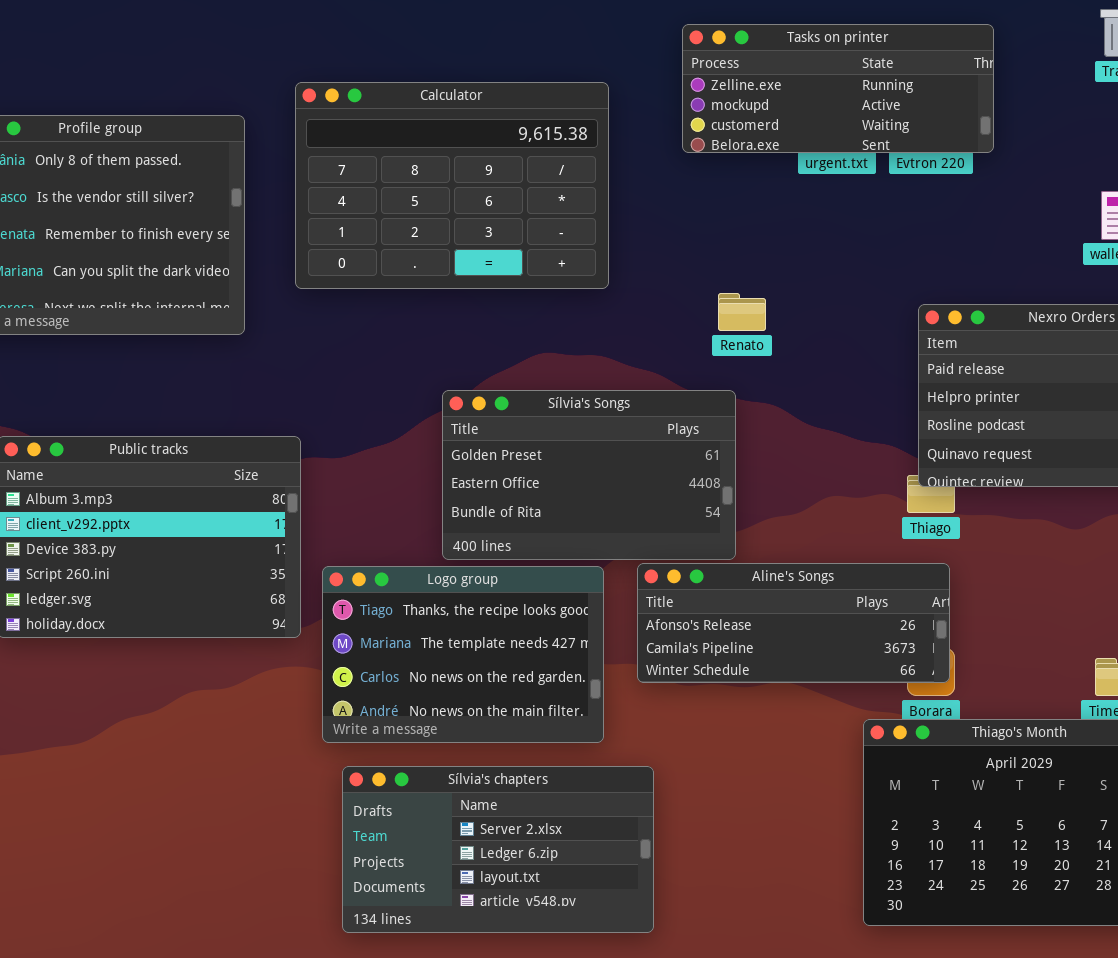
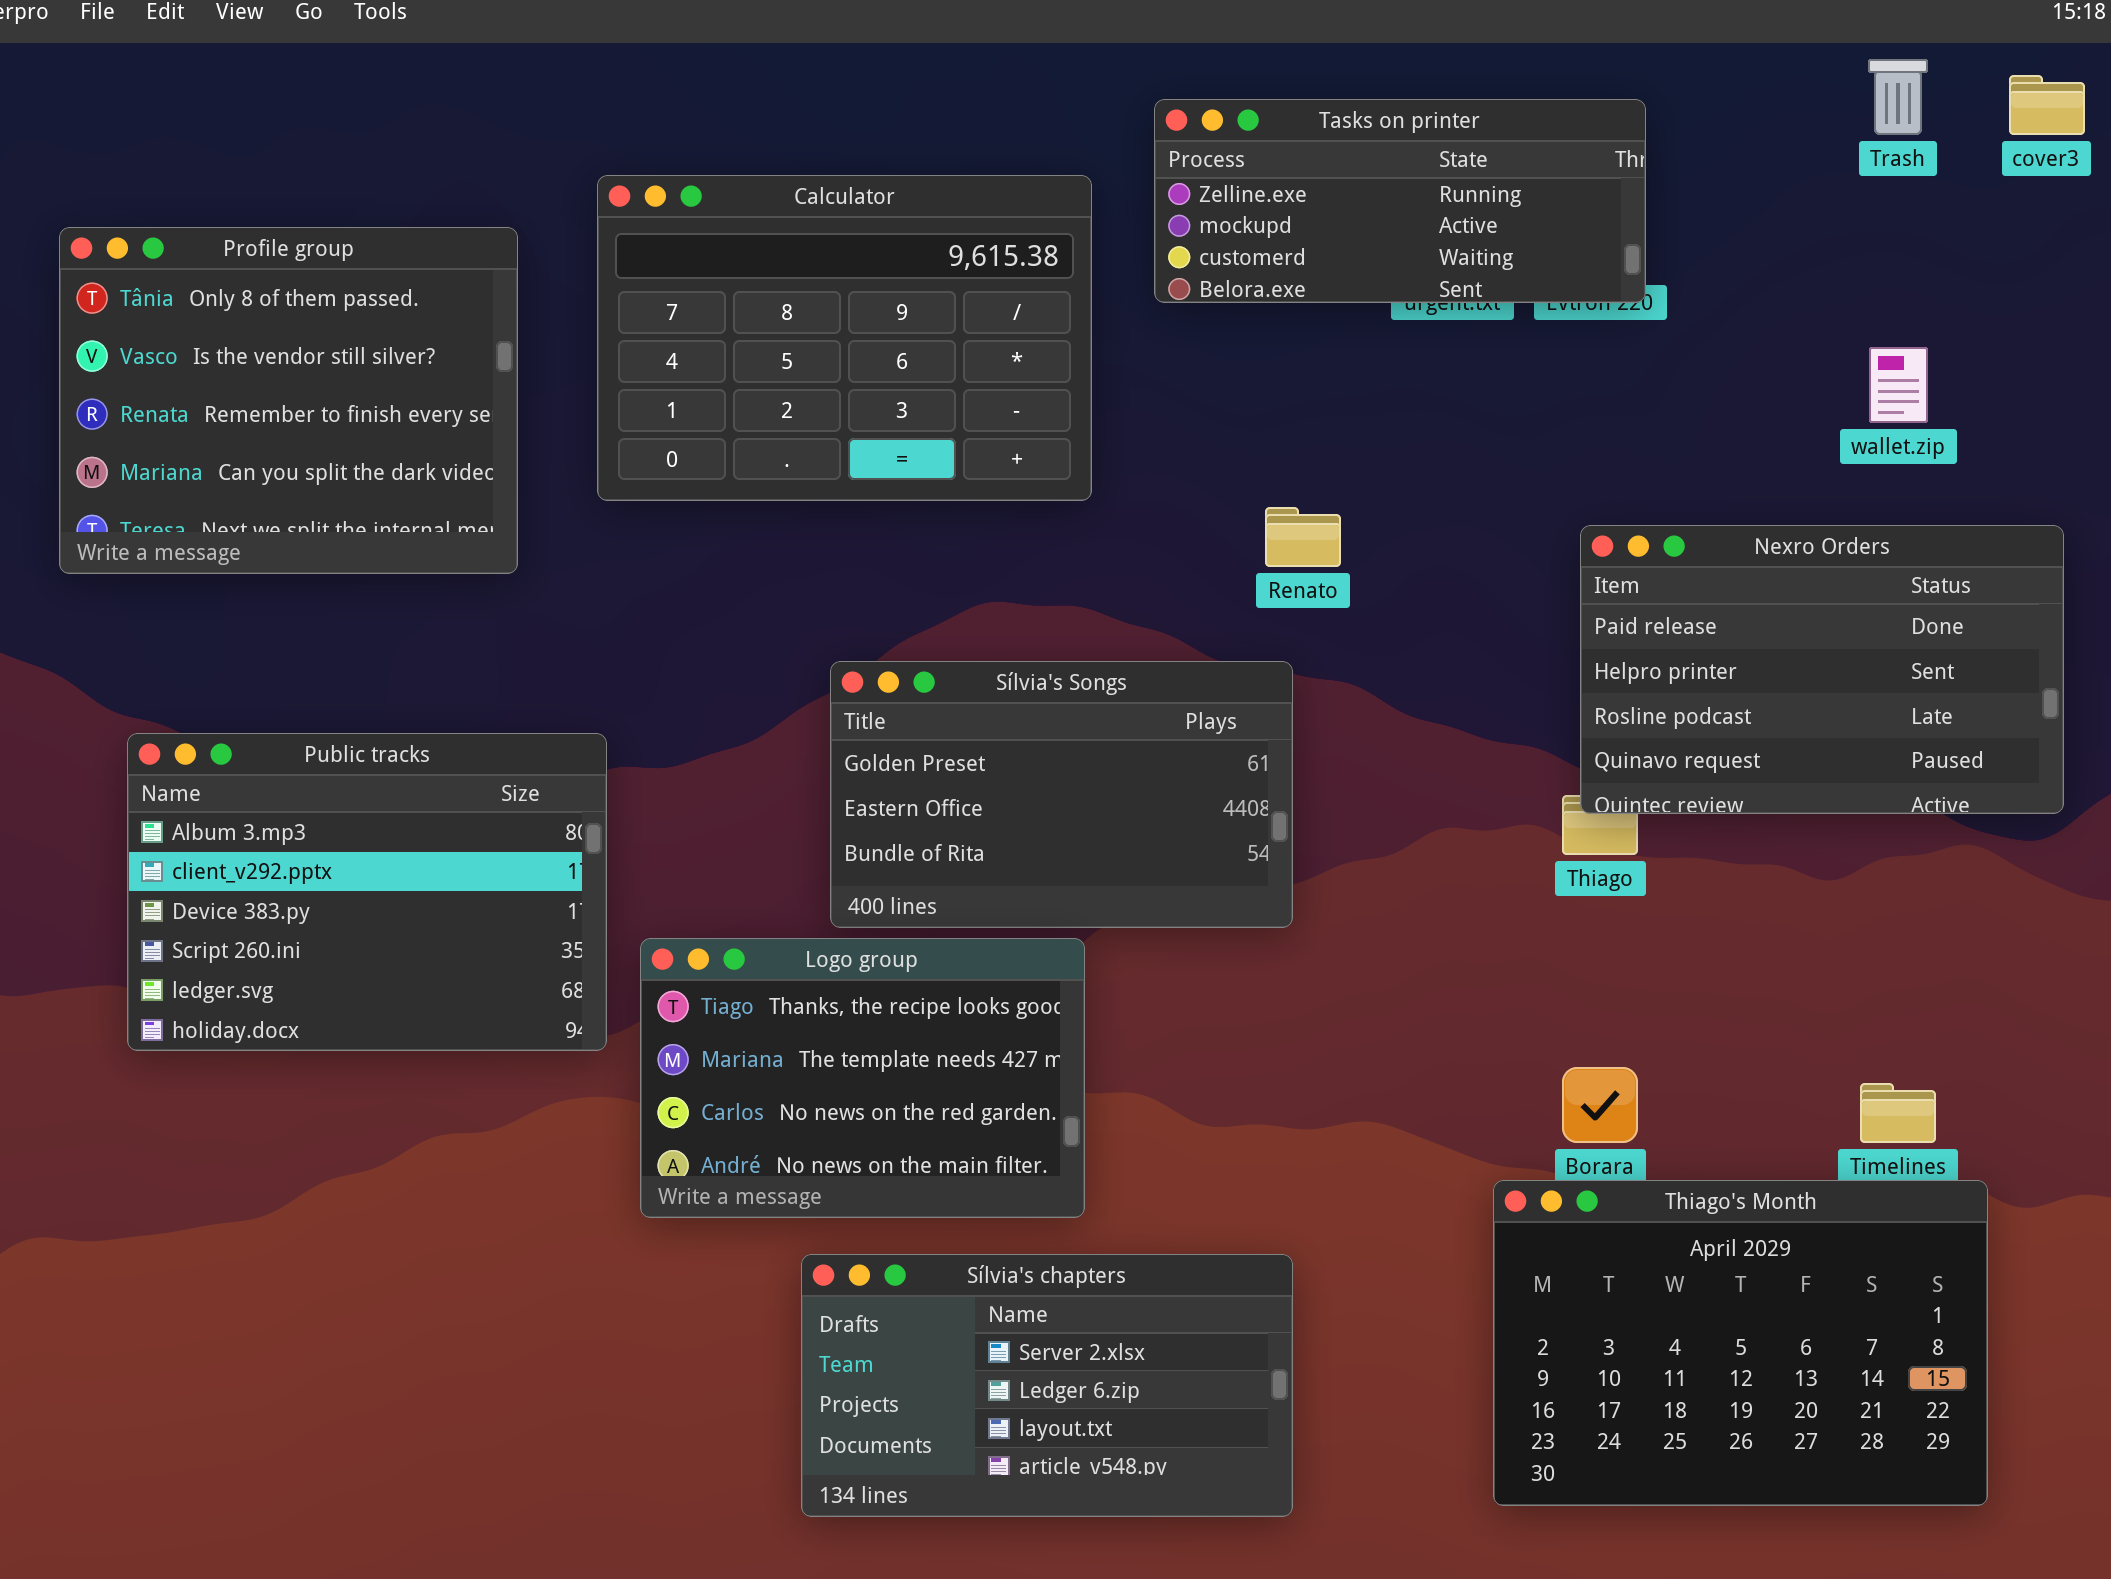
Tasks on printer: [682,24,994,153] -> [1154,99,1646,303], moved
Aline's Songs: [637,563,950,683] -> none, closed
Sílvia's chapters: [342,766,654,933] -> [801,1254,1293,1517], moved

